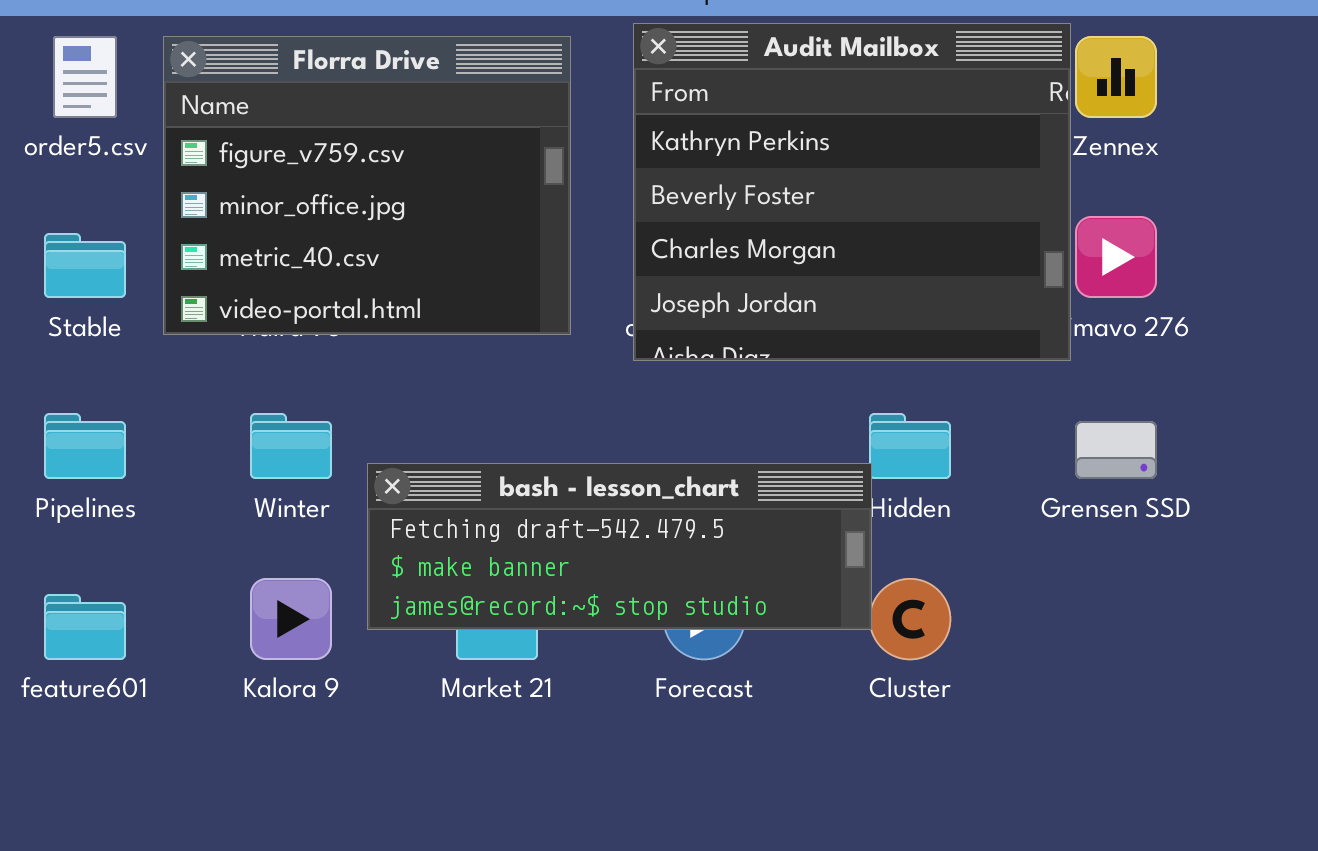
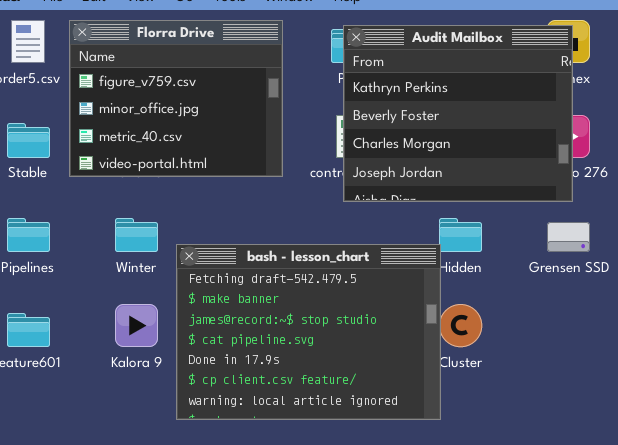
Audit Mailbox: [633,23,1071,361] -> [343,25,573,202], moved
bash - lesson_chart: [367,463,872,630] -> [176,244,441,420], resized

